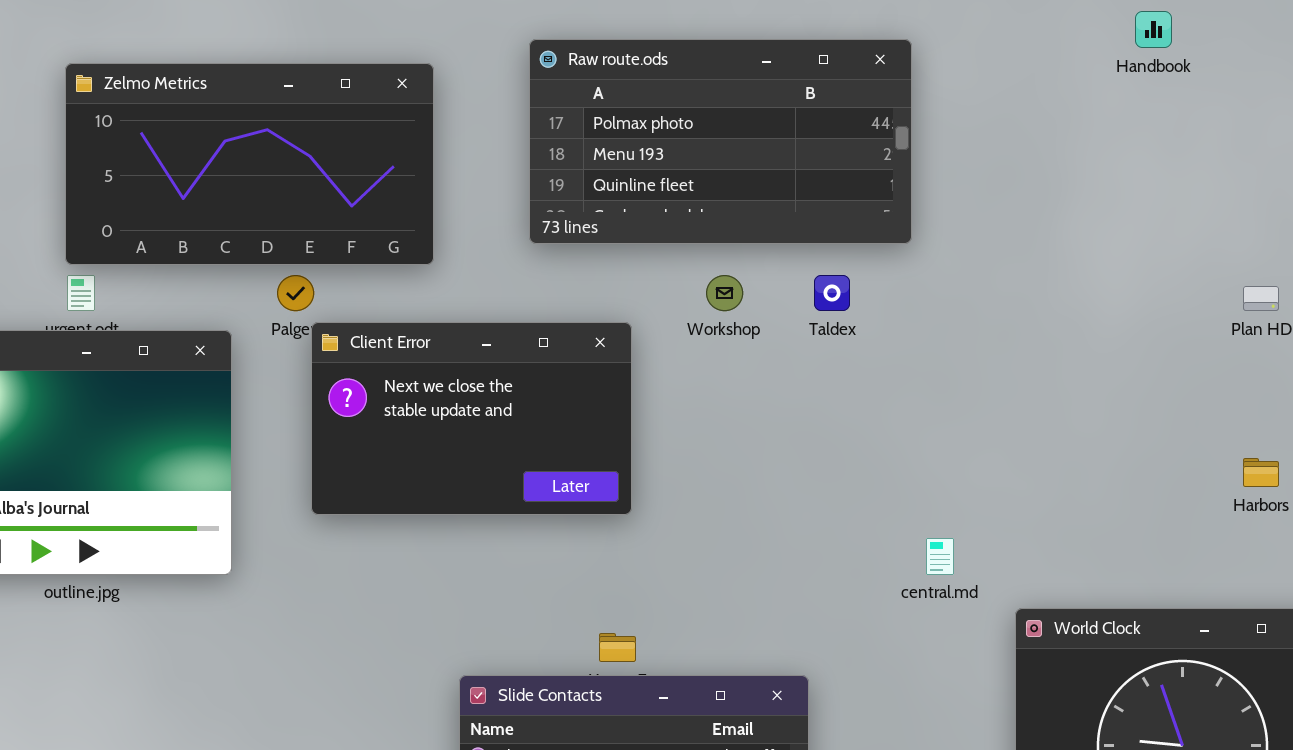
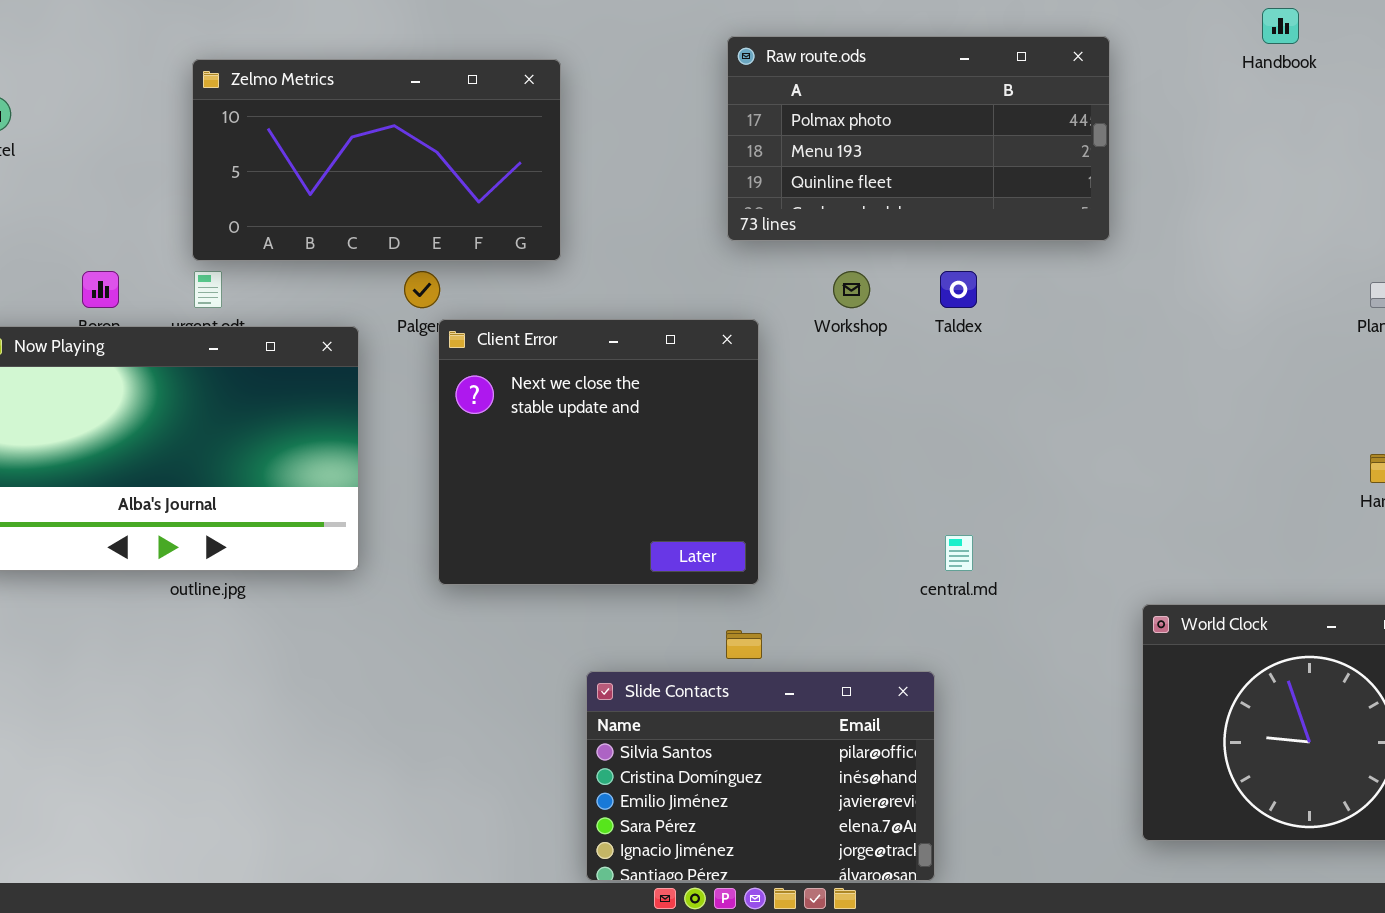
Raw route.ods: [529,39,912,244] -> [727,36,1110,241], moved
Client Error: [311,322,632,515] -> [438,319,759,585], resized
central.md: [926,538,954,575] -> [945,535,973,571], moved

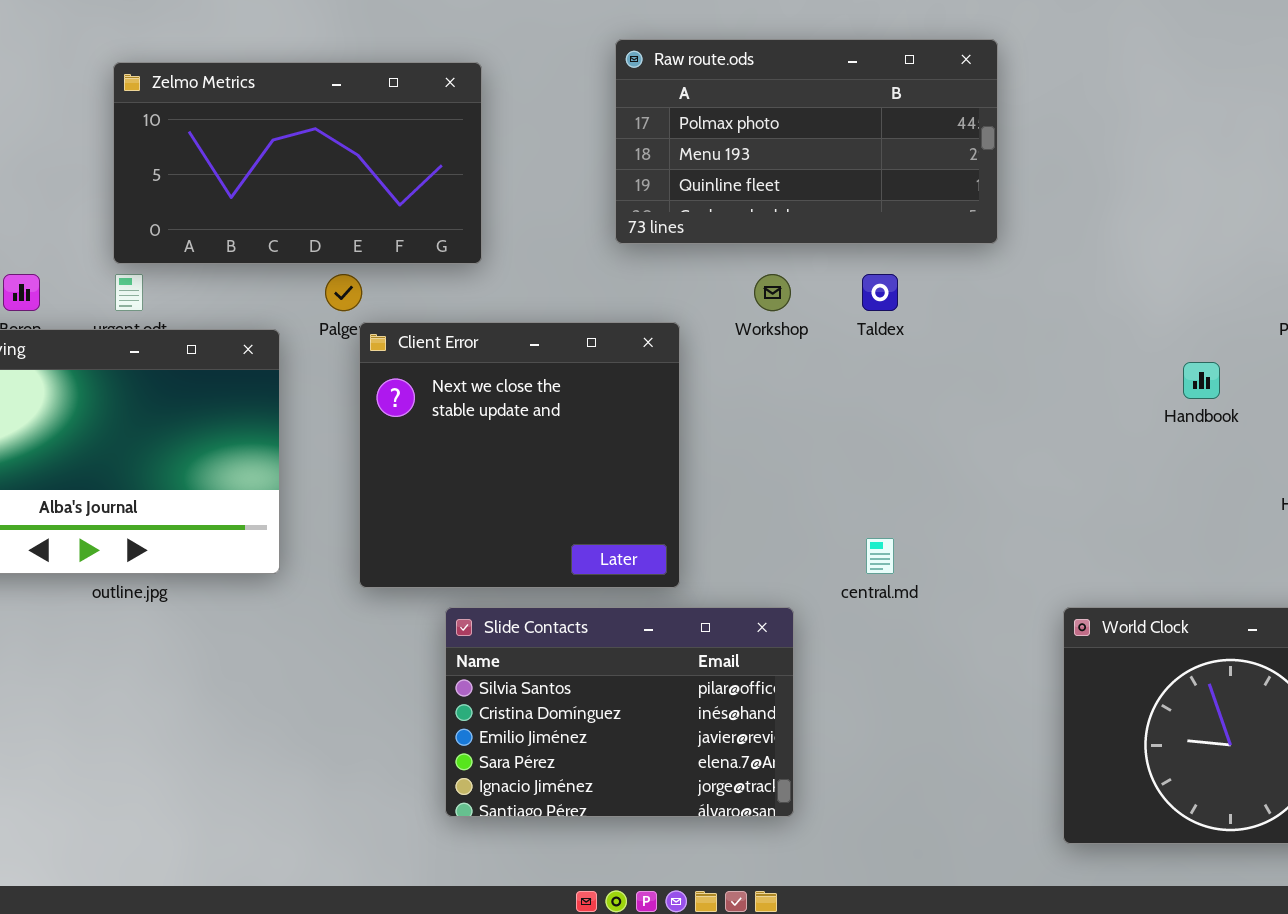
Handbook: [1262,8,1299,44] -> [1183,362,1220,399], moved
Raw route.ods: [727,36,1110,241] -> [615,39,998,244], moved
Slide Contacts: [586,671,935,881] -> [445,607,794,817], moved

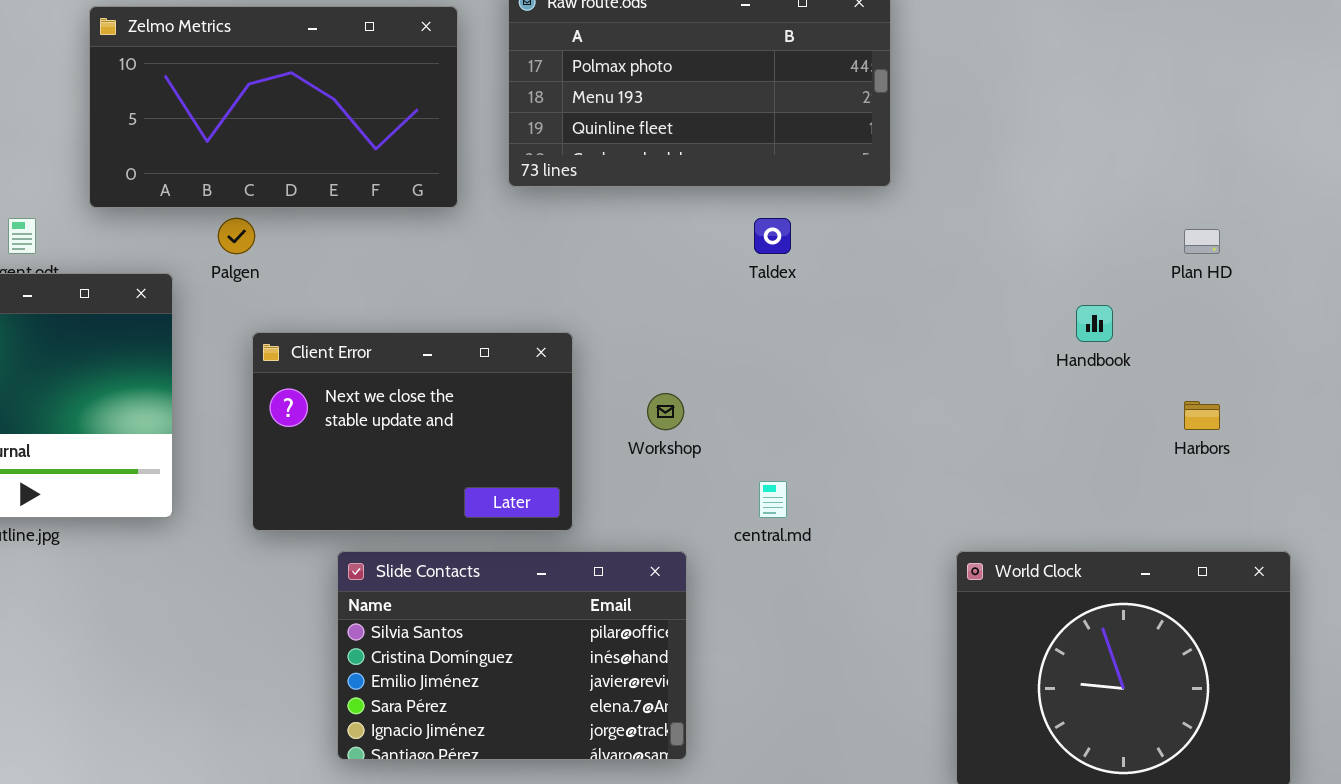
Zelmo Metrics: [113,62,482,264] -> [89,6,458,208], moved
Workshop: [754,274,791,311] -> [647,393,684,430], moved
Client Error: [359,322,680,588] -> [252,332,573,531], resized

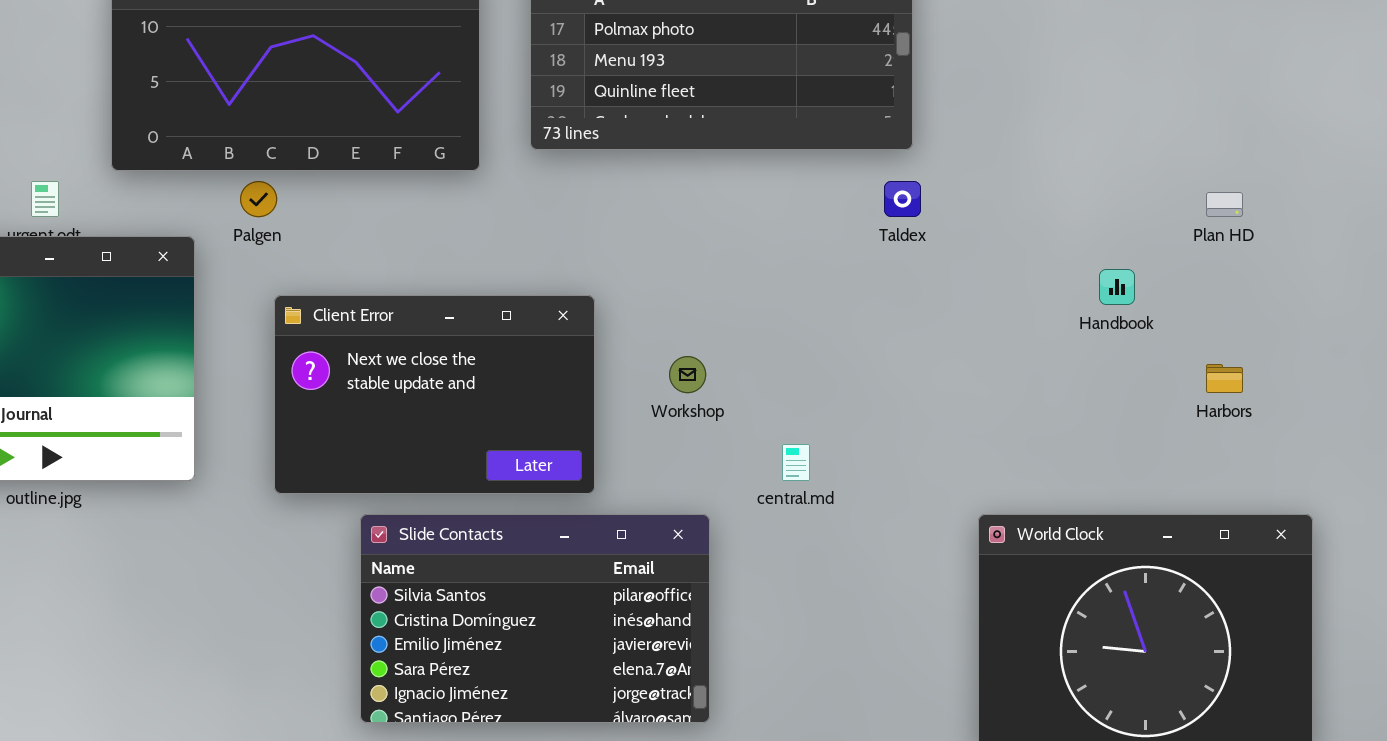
Taldex: [754,218,791,254] -> [884,181,921,217], moved

